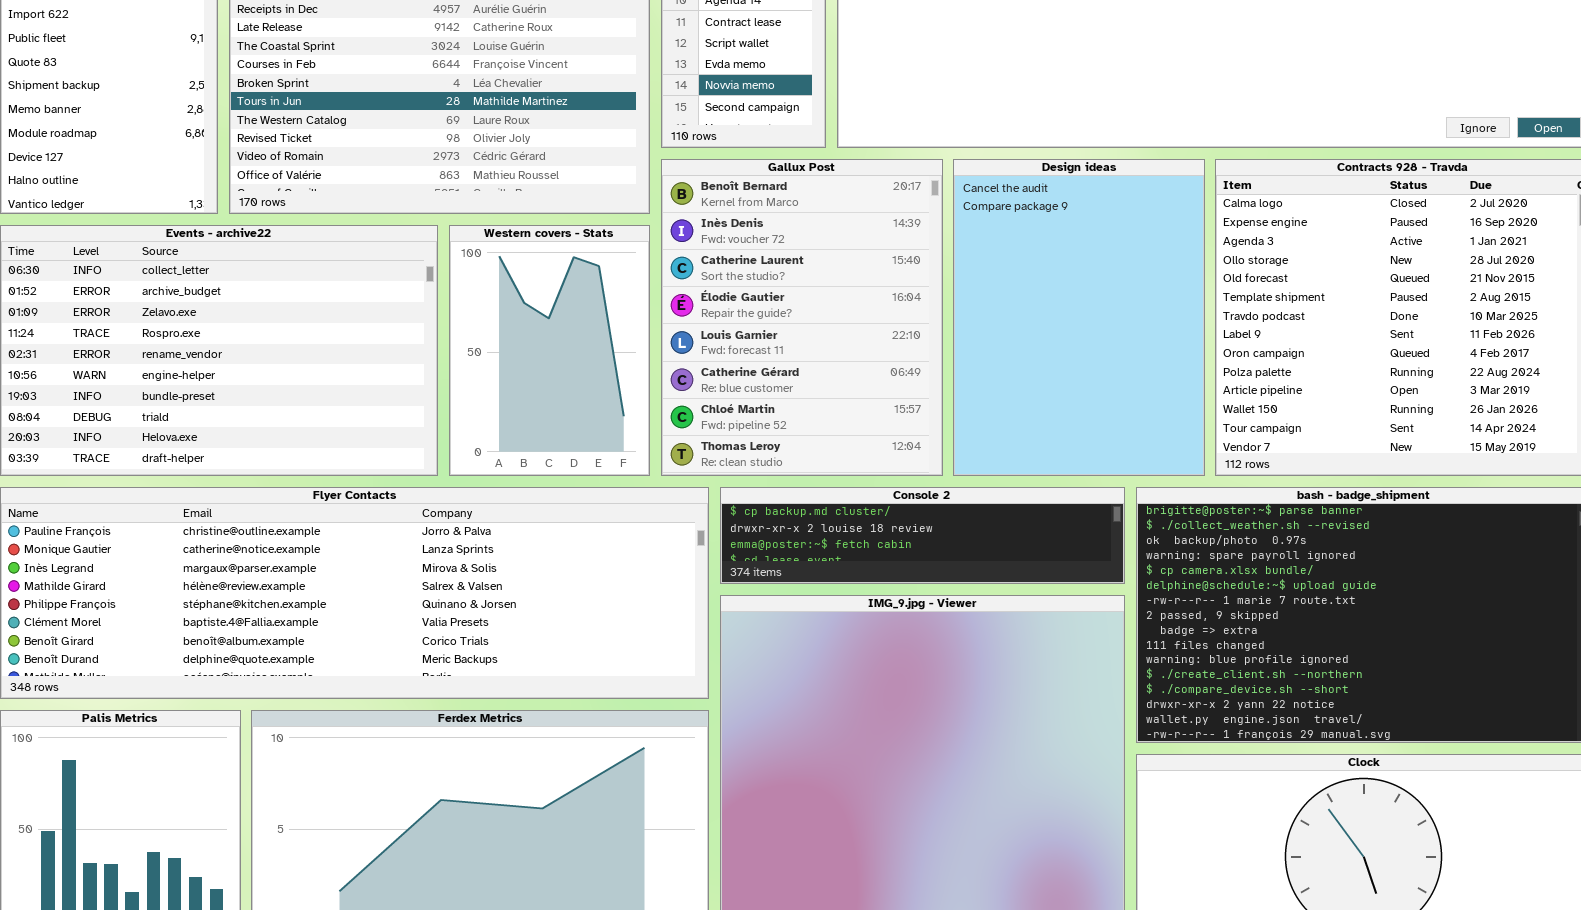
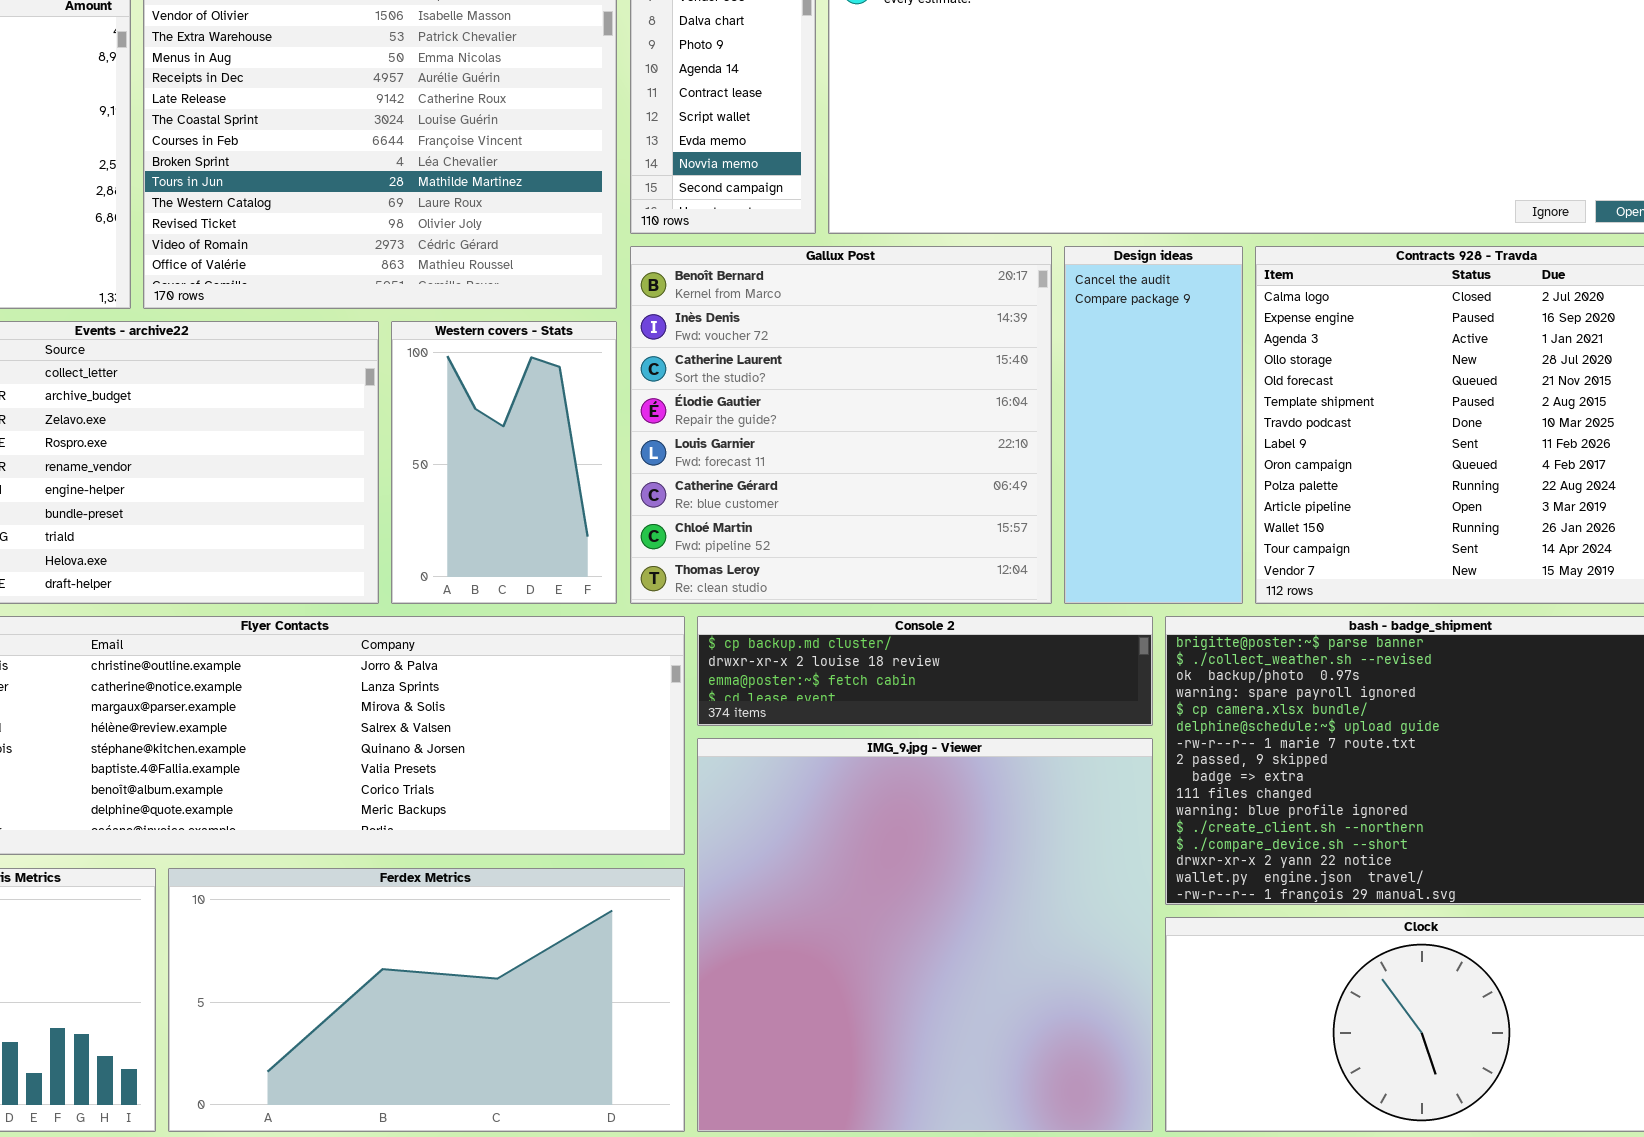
Gallux Post: [661,159,943,476] -> [630,246,1052,604], resized
Design ideas: [953,159,1205,476] -> [1064,246,1243,604], resized

